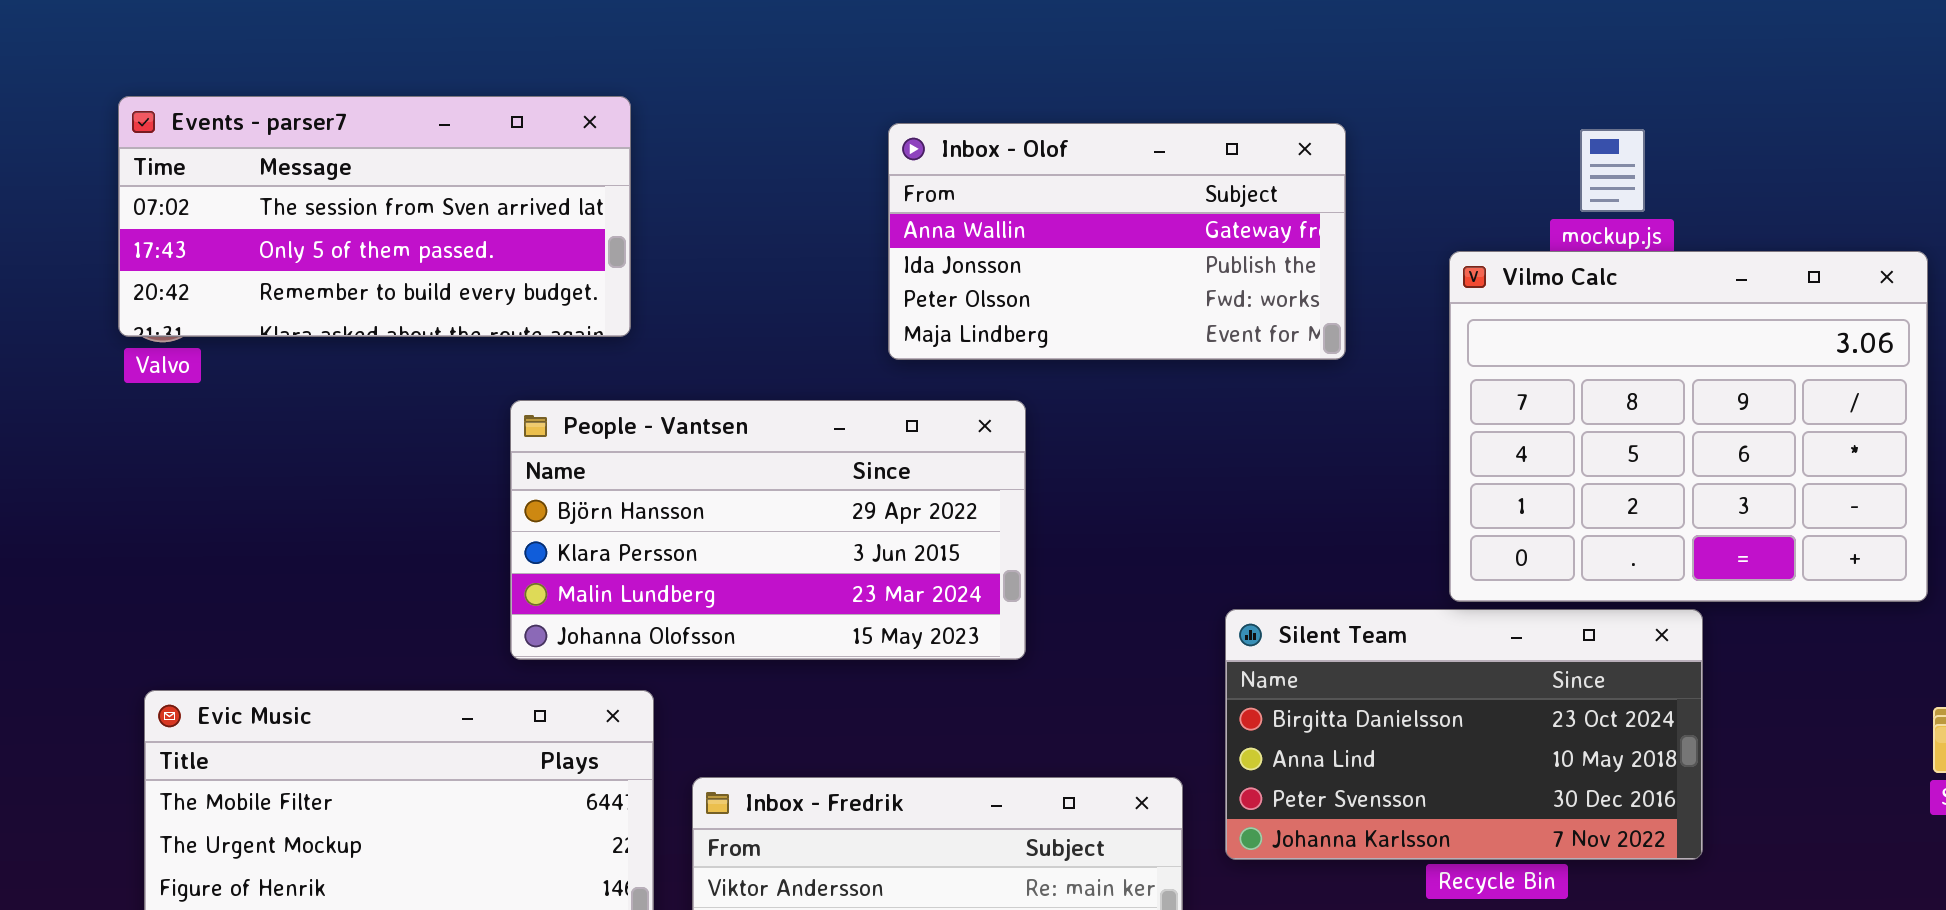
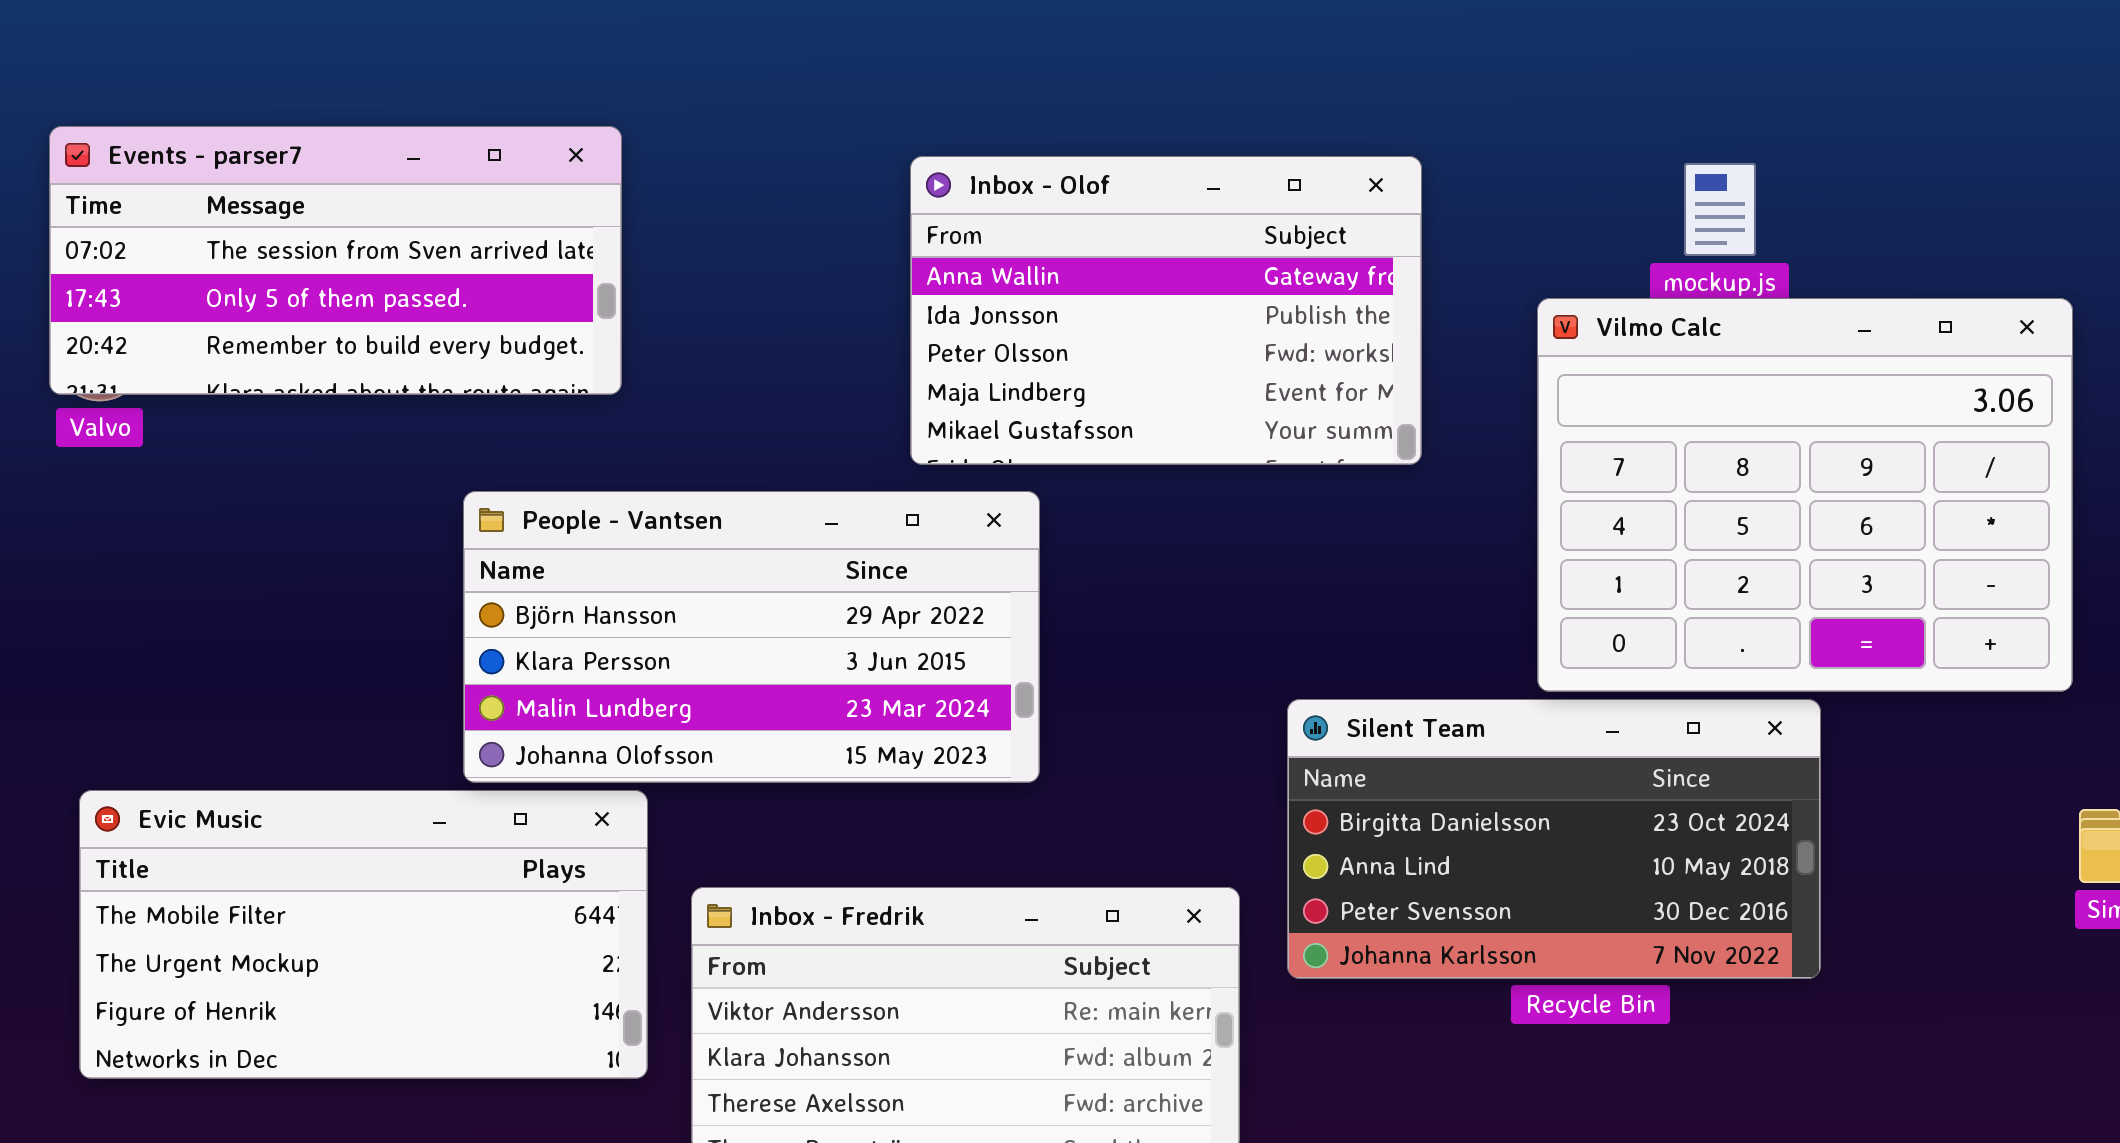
Inbox - Olof: [888,123,1346,360] -> [910,156,1422,465], resized
People - Vantsen: [510,400,1026,660] -> [463,491,1040,783], moved

